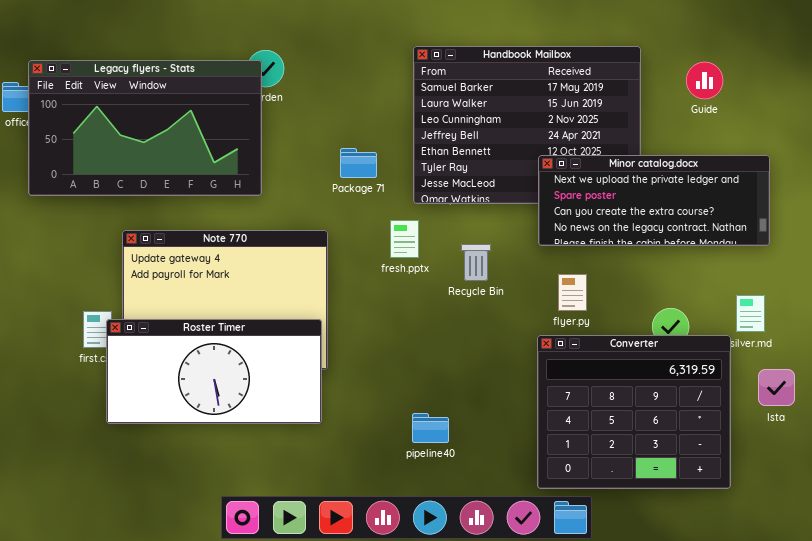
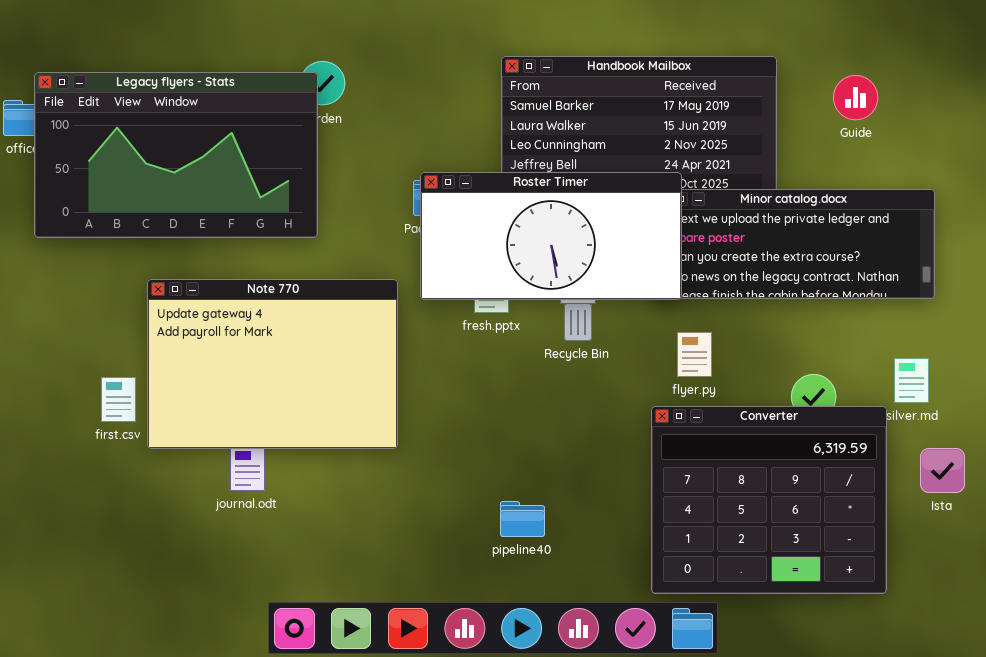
Roster Timer: [106,319,322,424] -> [420,172,682,300], moved

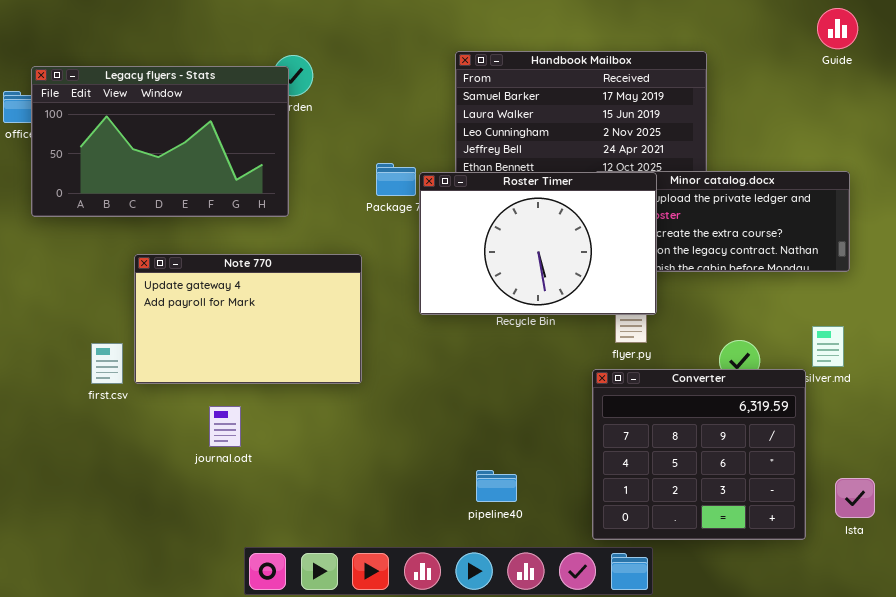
Guide: [833,75,878,120] -> [817,8,858,49], moved
Roster Timer: [420,172,682,300] -> [419,172,657,315], moved, resized
Note 770: [147,279,398,449] -> [134,254,362,384], resized
Ista: [920,448,965,493] -> [835,478,875,518], moved
pipeline40: [500,501,545,537] -> [476,470,517,502], moved

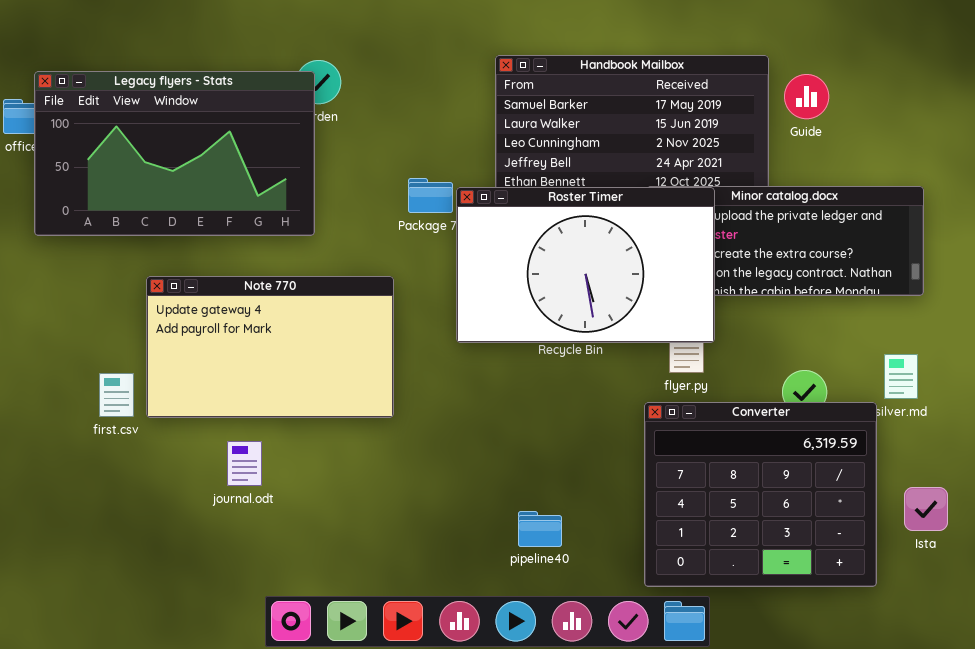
Guide: [817,8,858,49] -> [784,74,829,119], moved
Ista: [835,478,875,518] -> [904,487,948,531], moved

